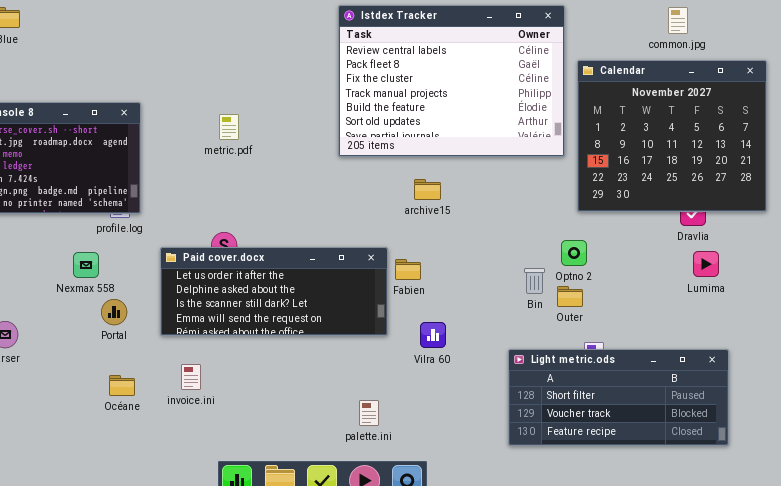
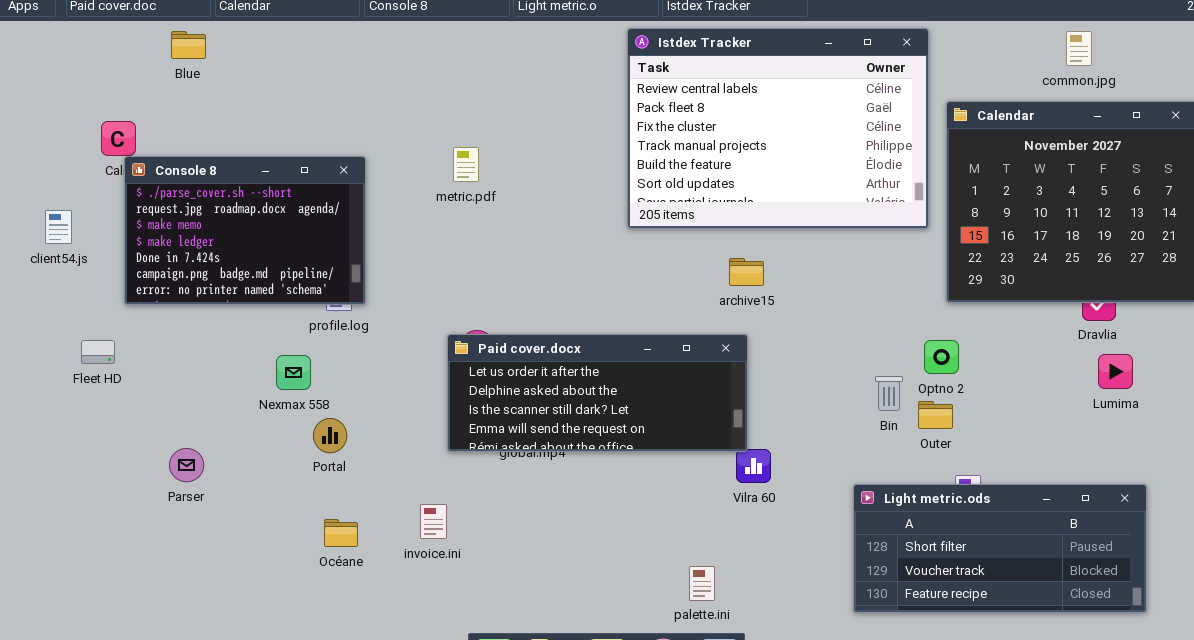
metric.pdf: [219,114,239,140] -> [453,147,479,182], moved
Paid cover.docx: [160,247,388,336] -> [447,334,748,452], moved
palette.ini: [359,400,379,426] -> [689,566,715,601], moved

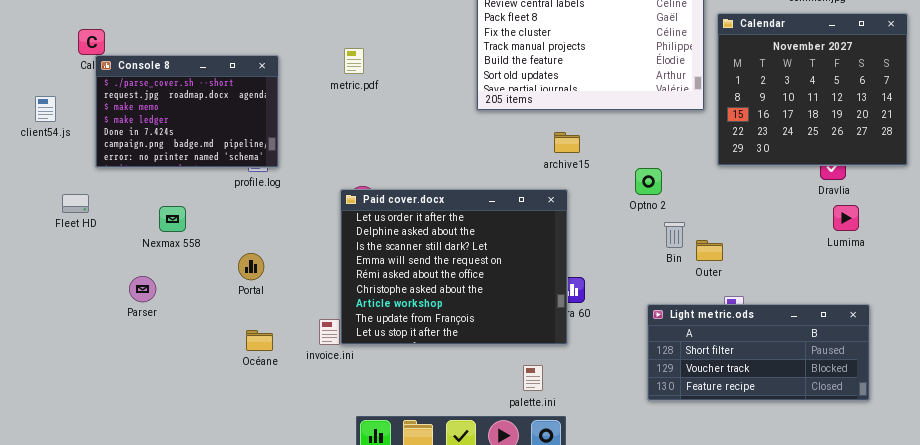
Paid cover.docx: [447,334,748,452] -> [340,189,568,345], resized
Optno 2: [924,340,959,374] -> [635,168,662,195], moved
Nexmax 558: [276,355,311,390] -> [159,206,186,232], moved

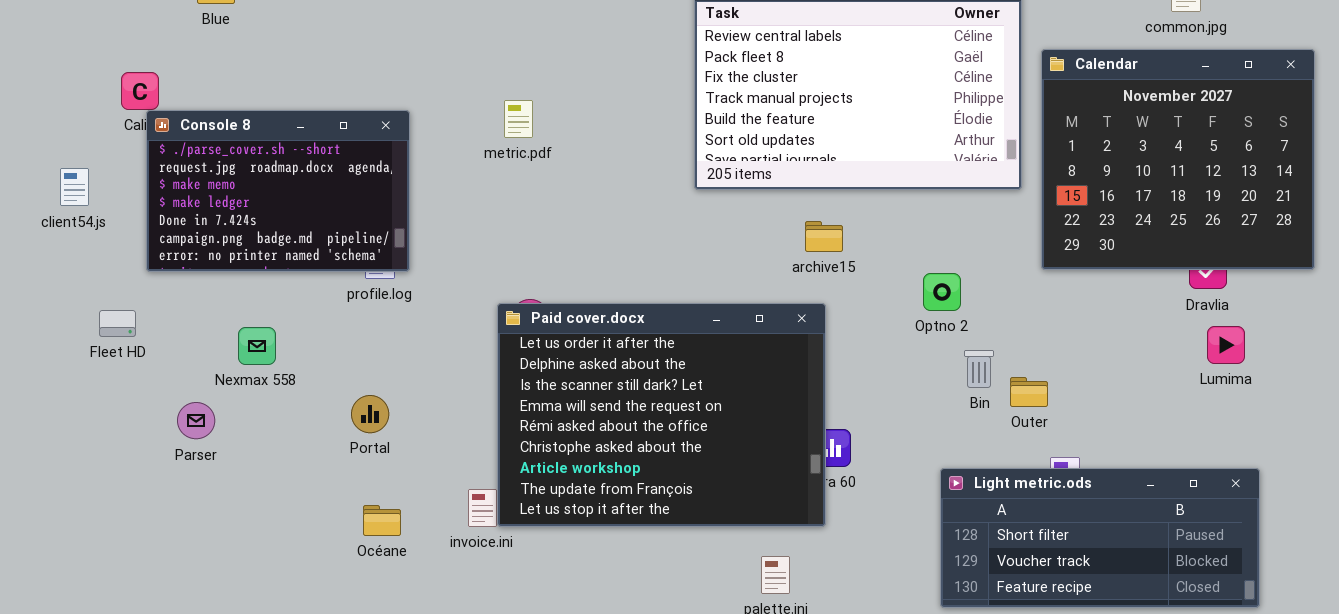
Parser: [129,276,156,302] -> [177,402,215,439], moved

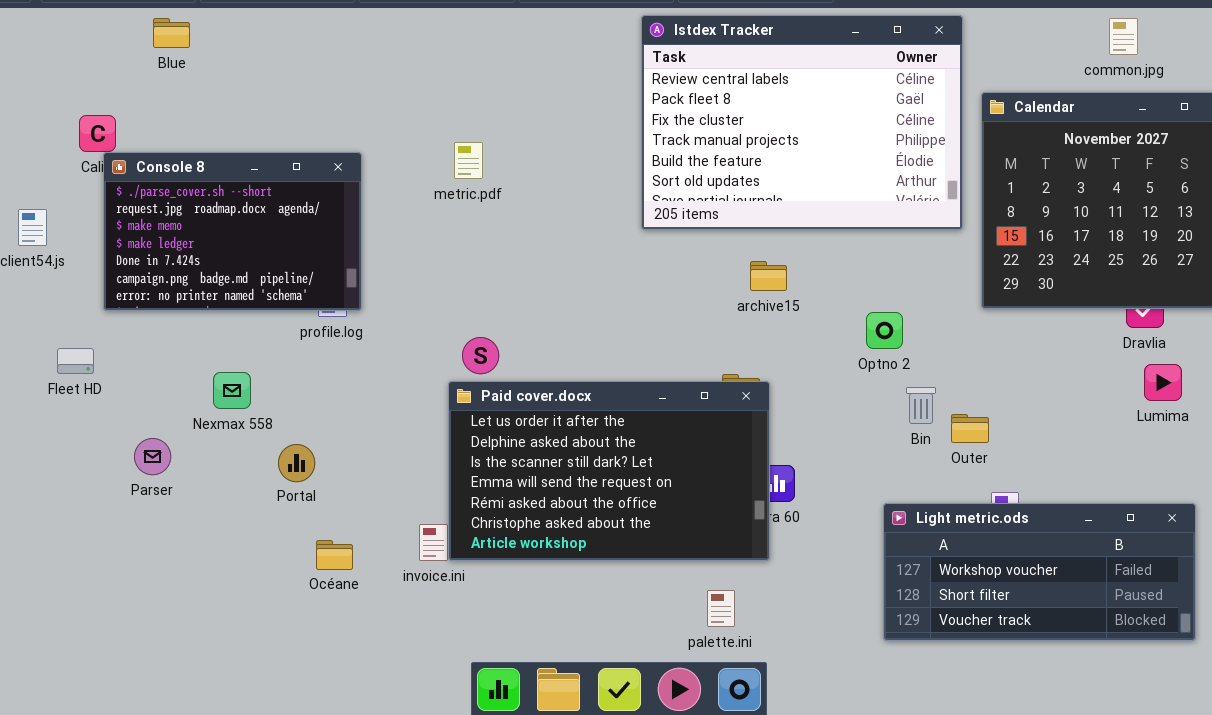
Paid cover.docx: [497,303,826,527] -> [448,381,770,561], resized
Nexmax 558: [238,327,276,365] -> [213,372,251,409], moved
Portal: [351,395,389,433] -> [278,444,315,482], moved
Light metric.ods: [940,468,1260,608] -> [883,503,1196,641], scrolled up 1 row

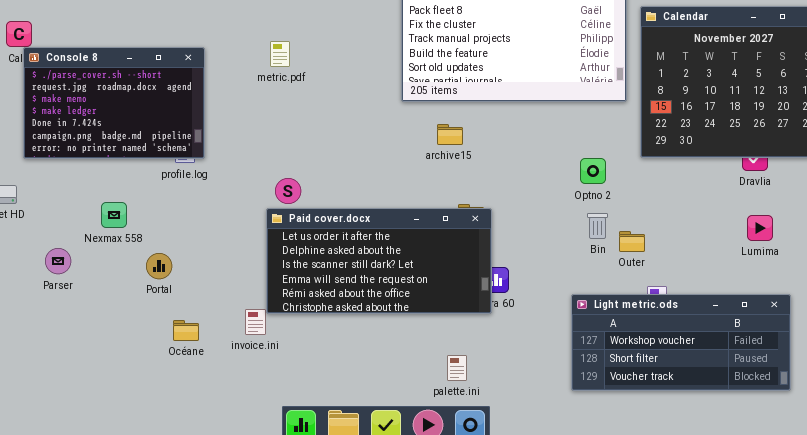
archive15: [750,261,787,291] -> [437,124,463,145], moved
Optno 2: [866,312,903,349] -> [580,158,606,184], moved
Lumima: [1144,364,1182,401] -> [747,215,773,241], moved
Paid cover.docx: [448,381,770,561] -> [266,208,492,314], resized

